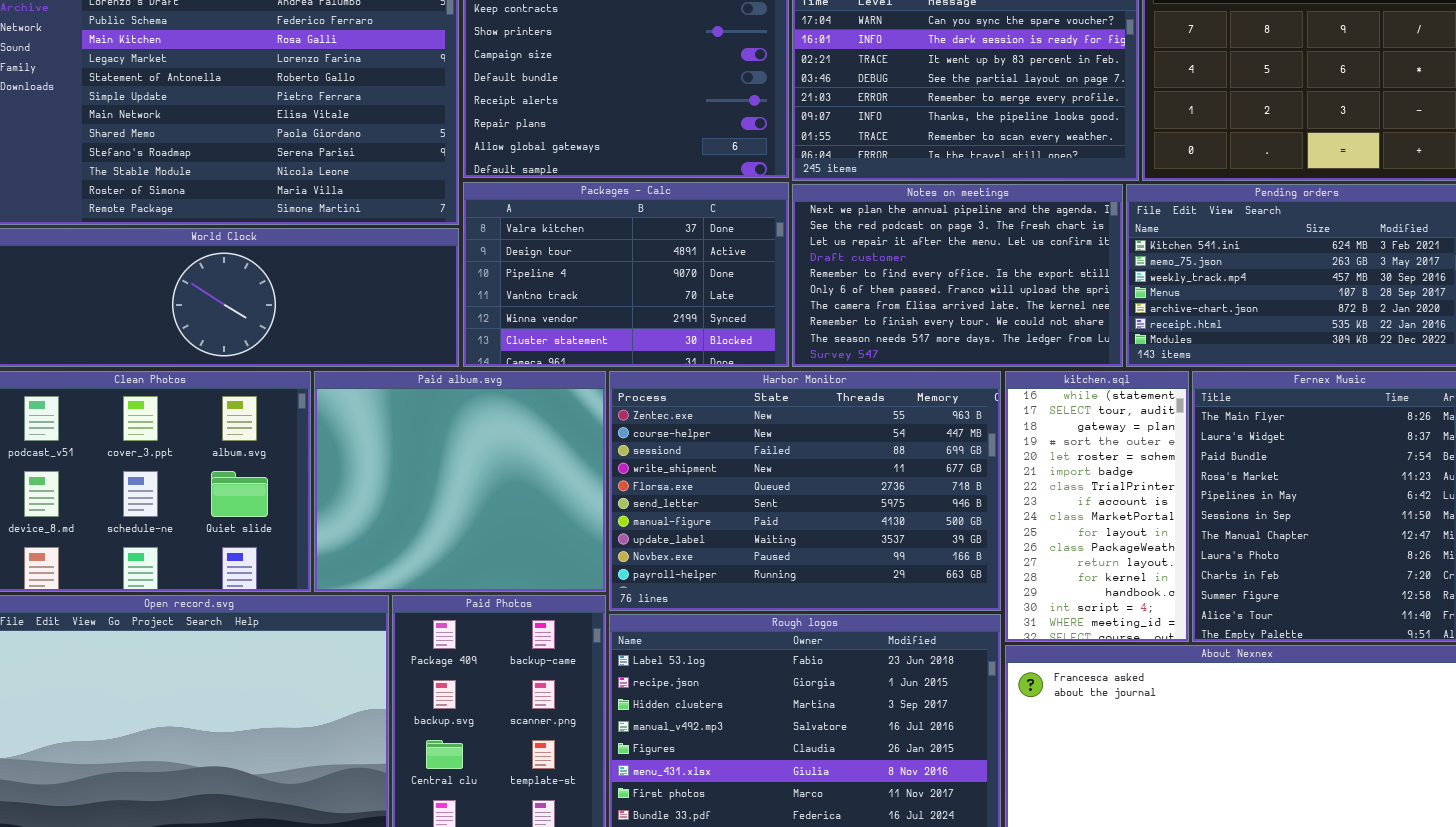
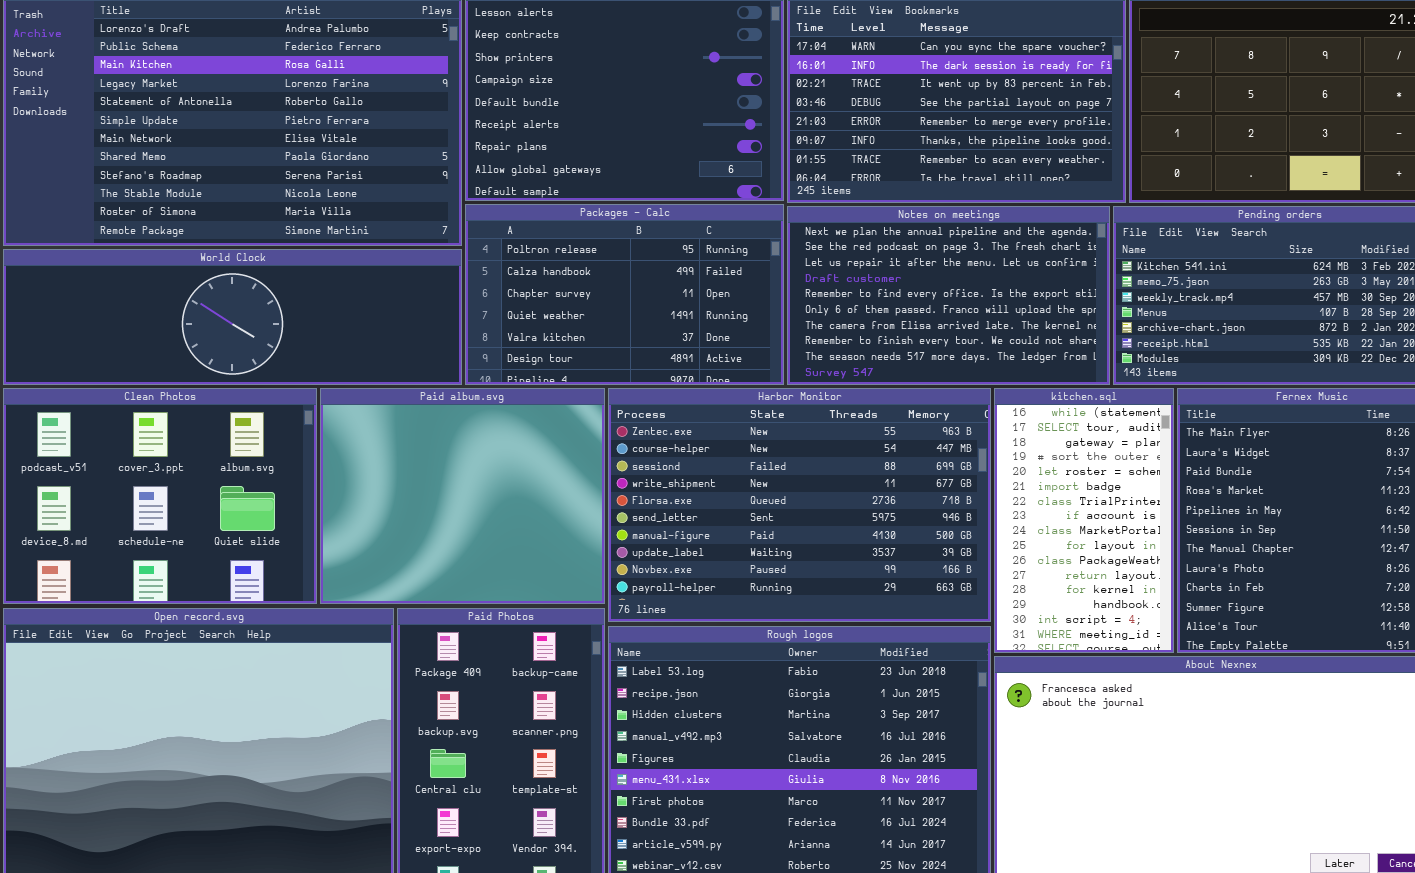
Packages - Calc: [463,182,789,367] -> [465,204,784,385], scrolled up 4 rows

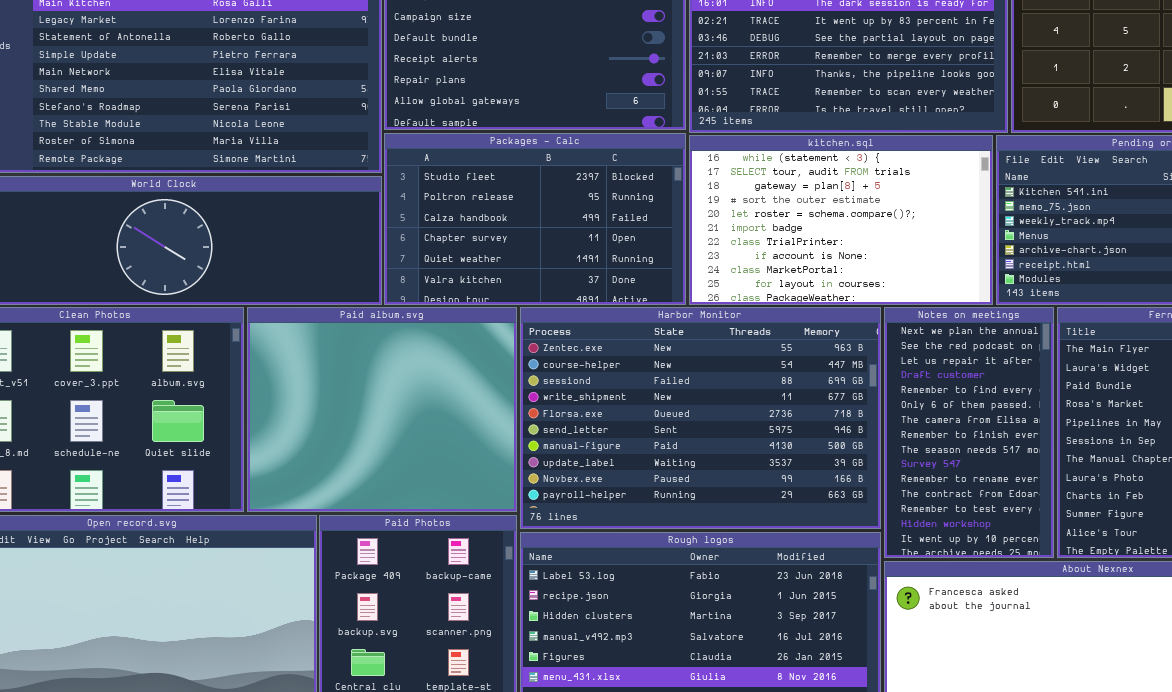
Packages - Calc: [465,204,784,385] -> [384,133,686,305], scrolled up 1 row
Notes on meetings: [787,206,1110,385] -> [884,307,1054,558], moved, resized
kitchen.sql: [994,388,1174,653] -> [689,135,993,305], moved, resized

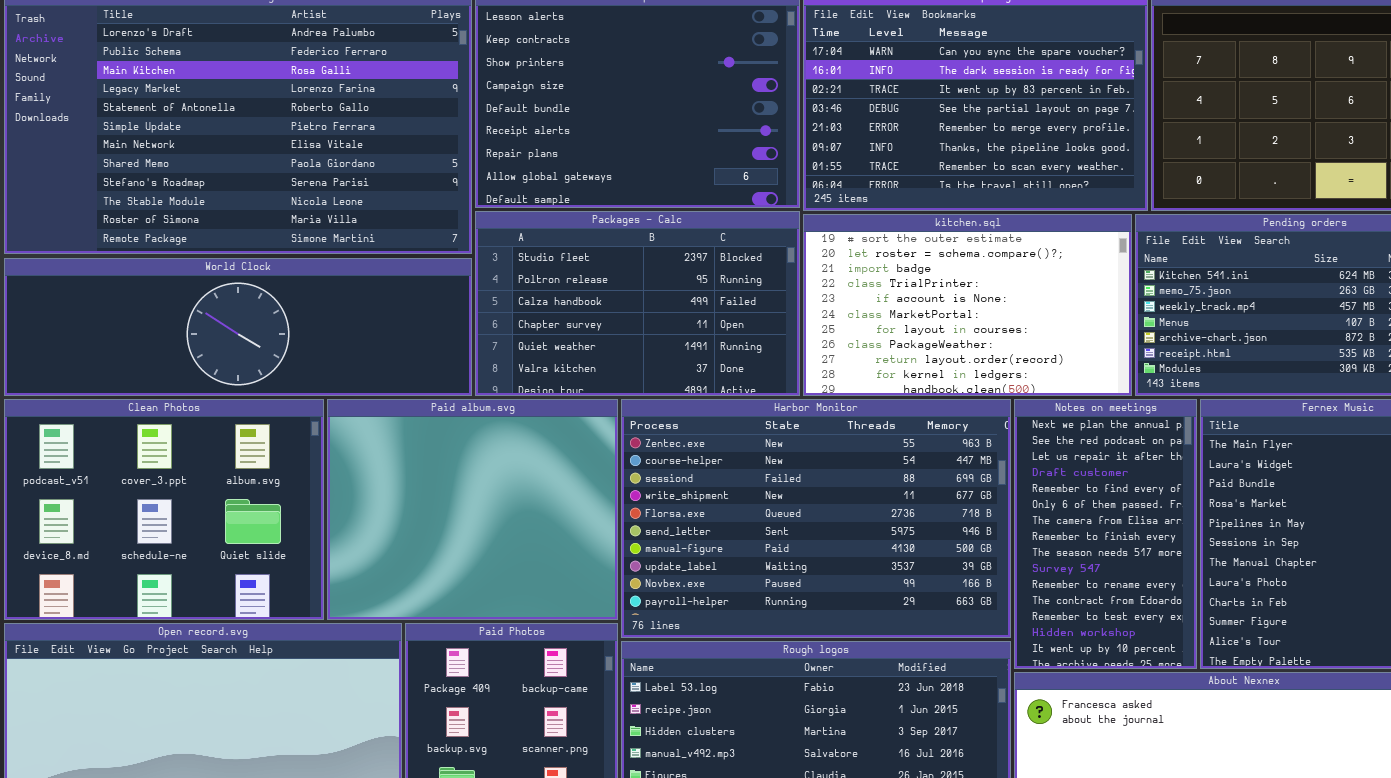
kitchen.sql: [689,135,993,305] -> [803,214,1132,396], scrolled down 3 rows

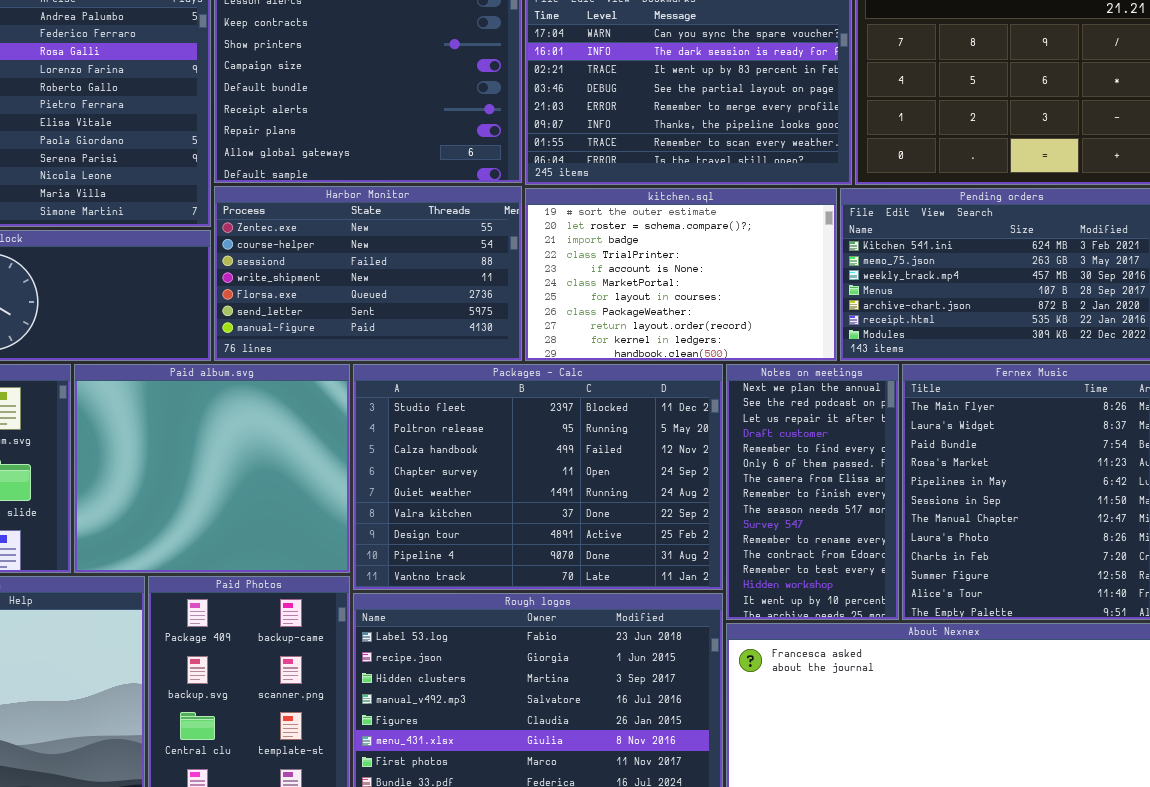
Packages - Calc: [475,211,800,396] -> [353,364,723,590], moved, resized
Harbor Monitor: [621,399,1011,638] -> [214,186,522,361], moved, resized

